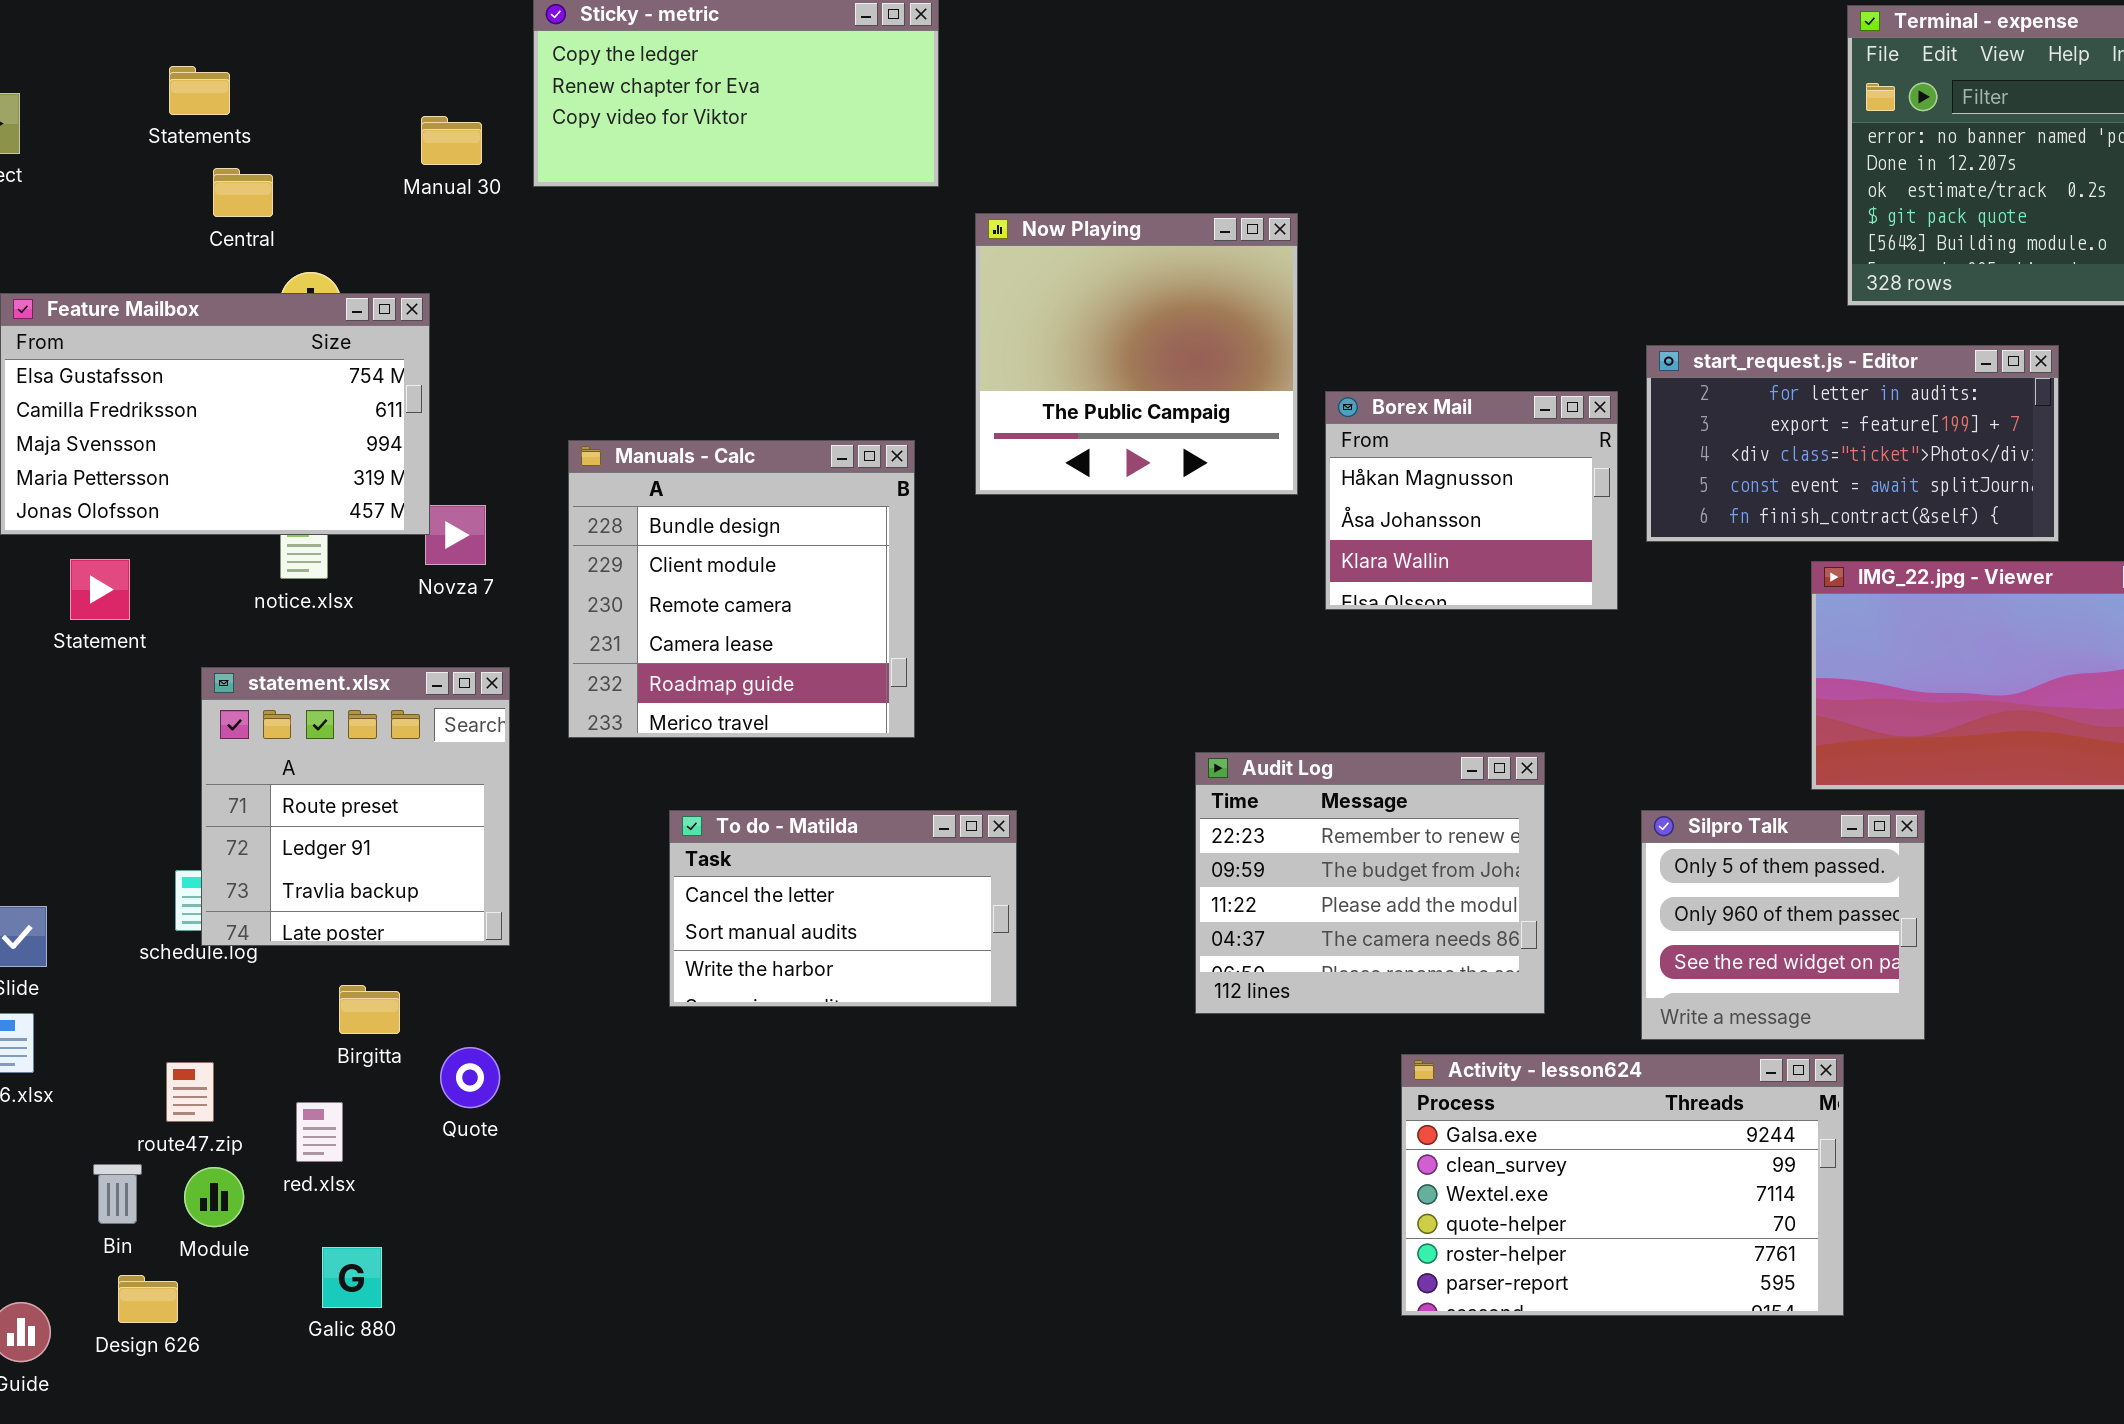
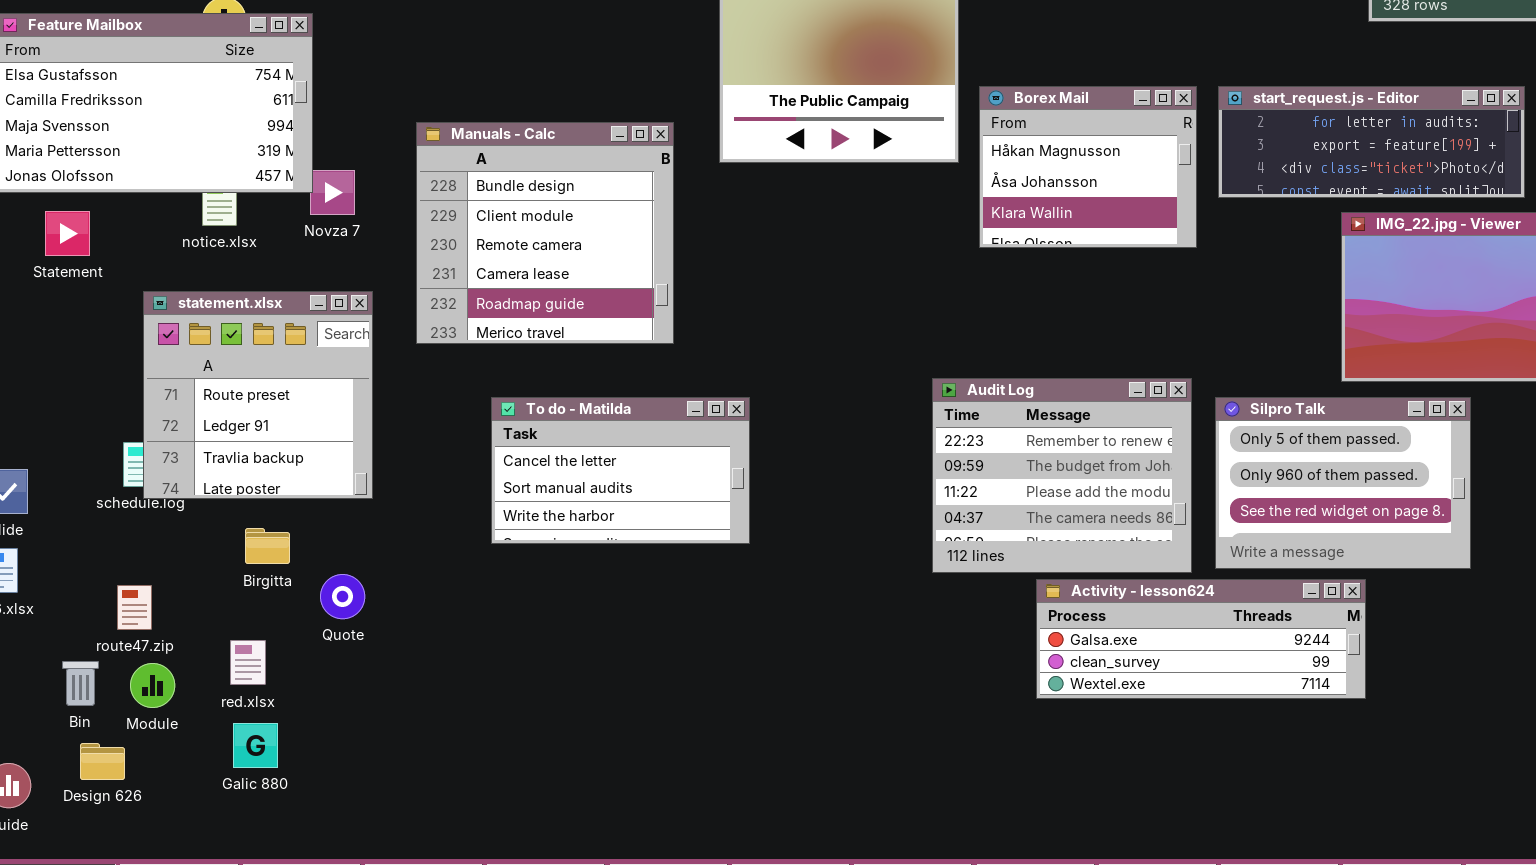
start_request.js - Editor: [1646,345,2059,542] -> [1218,86,1525,198], resized
Audit Log: [1195,752,1545,1014] -> [932,378,1192,573], moved
Silpro Talk: [1641,810,1925,1040] -> [1215,397,1471,569], resized
Activity - lesson624: [1401,1054,1844,1316] -> [1036,579,1366,699], resized
red.xlsx: [296,1102,343,1162] -> [230,640,266,685], moved

